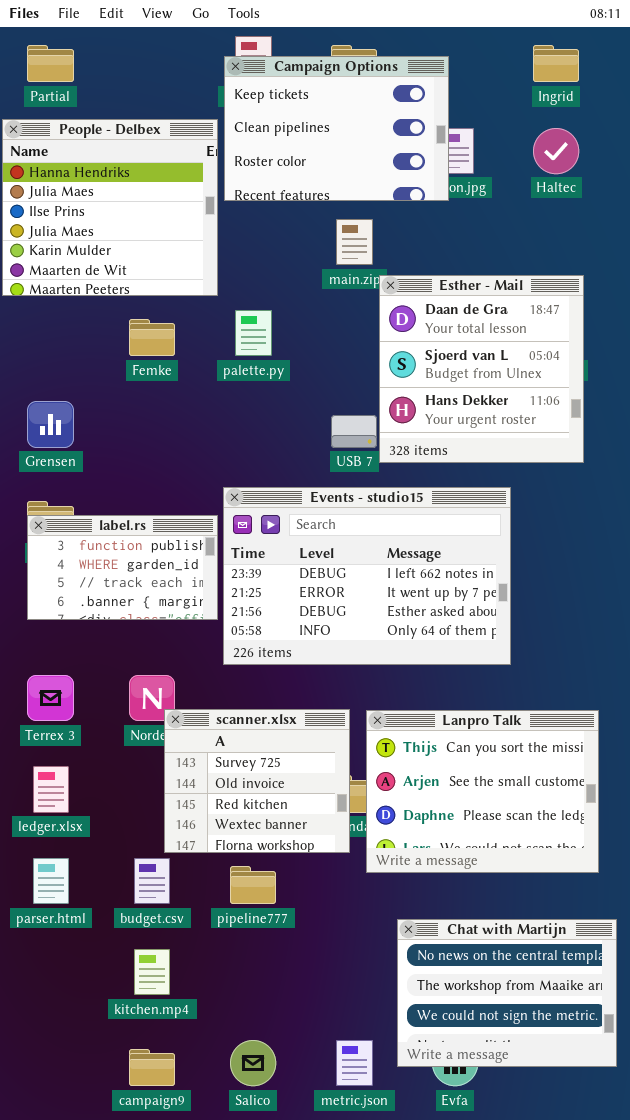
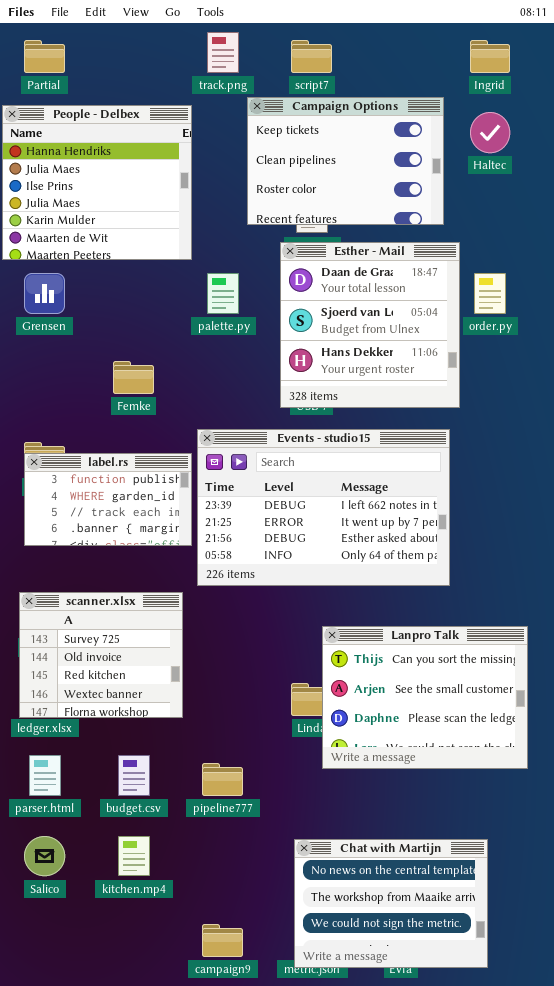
Campaign Options: [224,56,449,201] -> [247,97,444,225], moved
Esther - Mail: [379,275,584,463] -> [280,242,460,408], moved
Femke: [129,319,175,356] -> [113,361,154,394], moved
Grensen: [27,401,74,448] -> [24,273,65,314], moved
scanner.xlsx: [164,709,350,853] -> [19,592,183,718], moved
Chat with Martijn: [397,919,617,1067] -> [294,839,488,968], moved
Salico: [230,1040,276,1086] -> [24,836,65,876], moved
campaign9: [129,1049,175,1086] -> [202,924,243,957], moved

